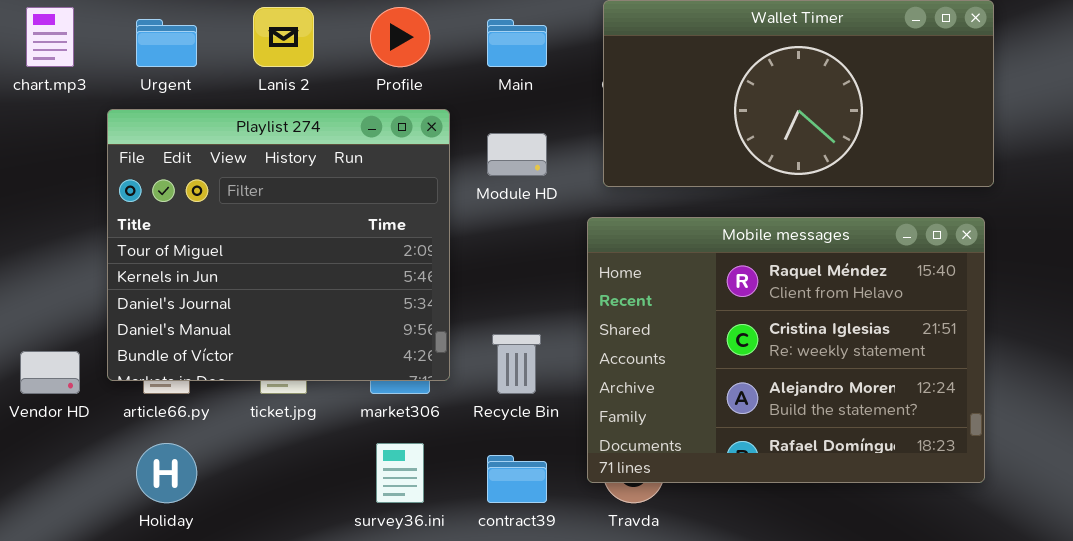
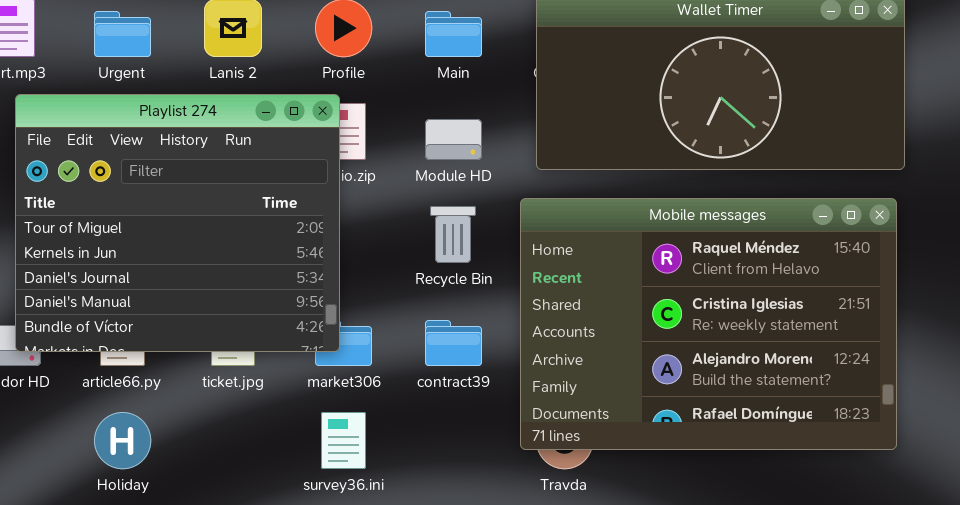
Playlist 274: [107,109,450,381] -> [15,94,340,352], moved
Recycle Bin: [492,334,541,394] -> [430,206,476,263], moved
contract39: [487,455,547,503] -> [425,320,482,366], moved

